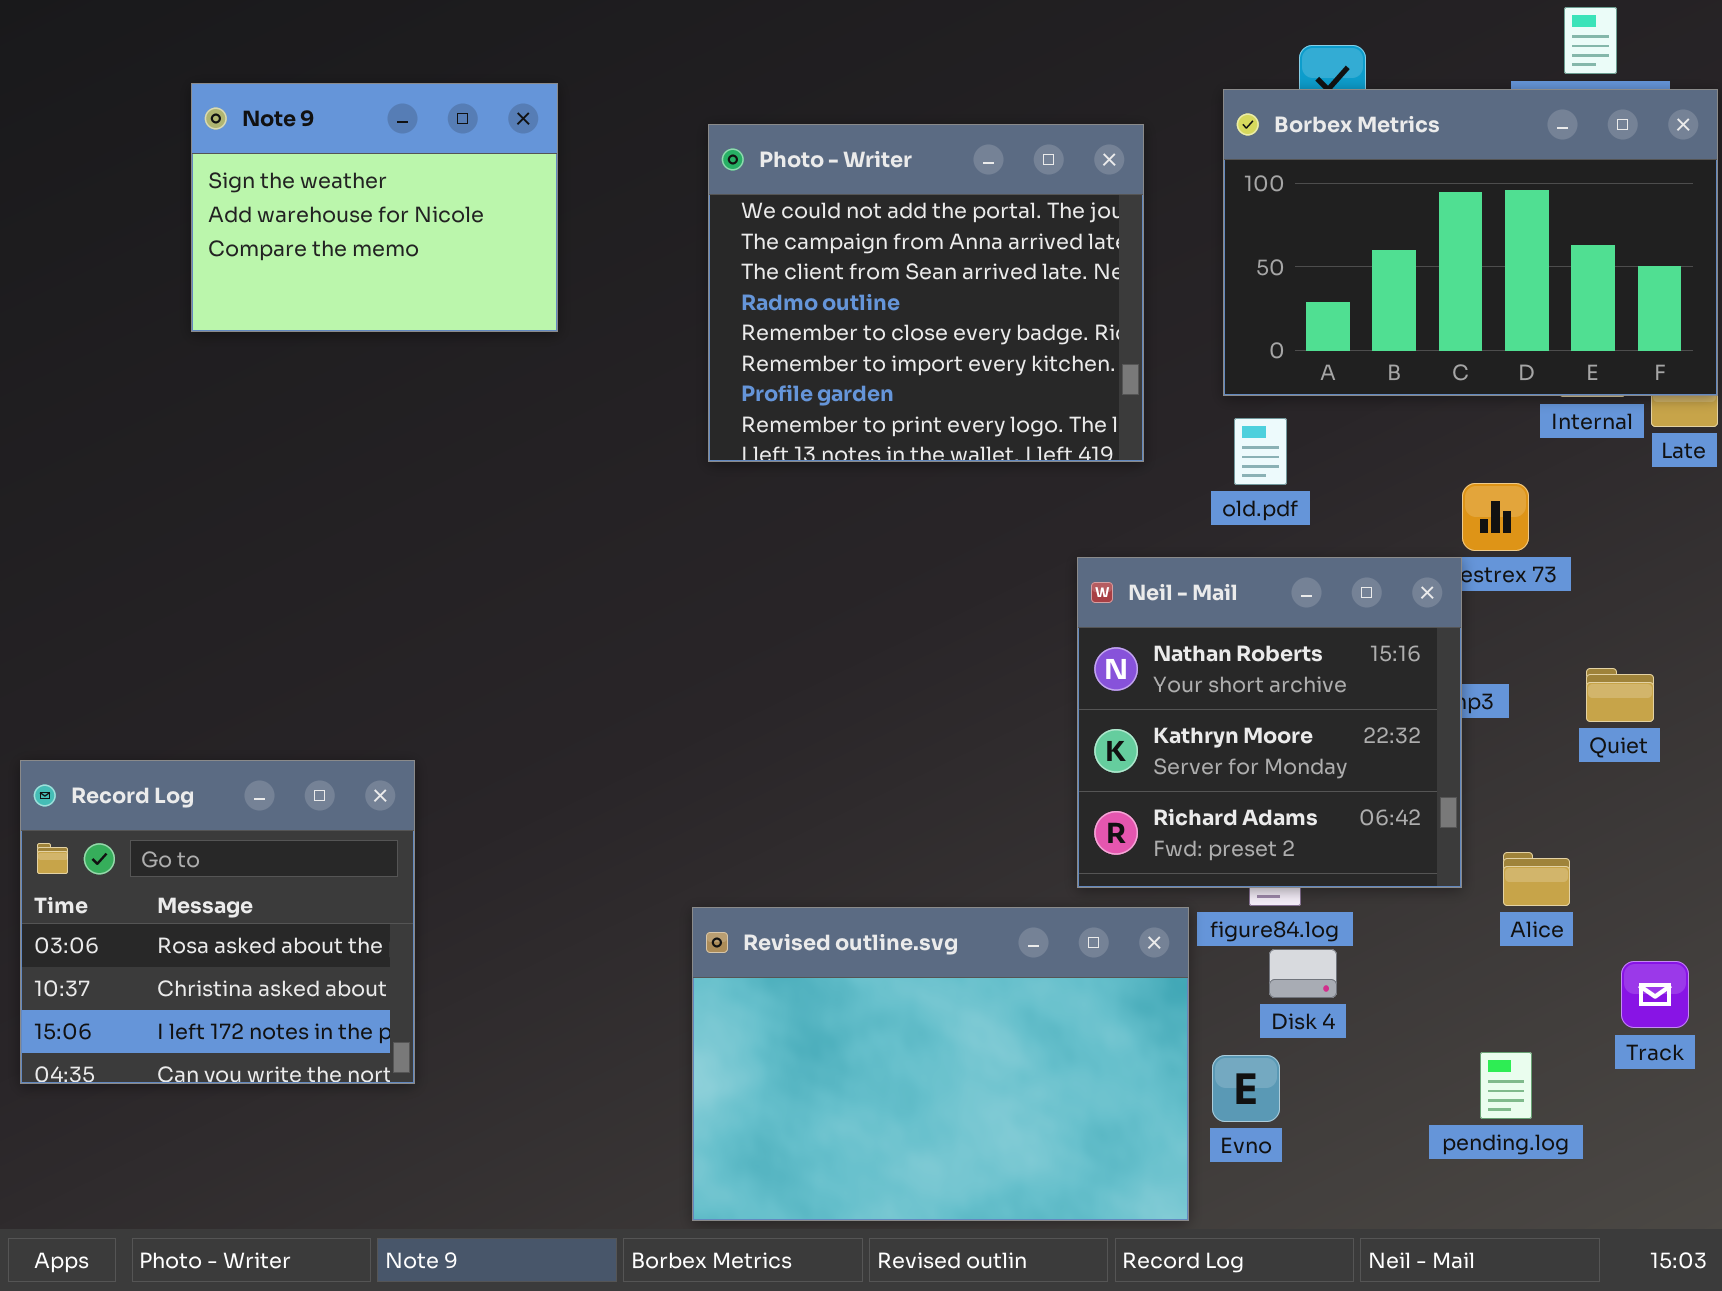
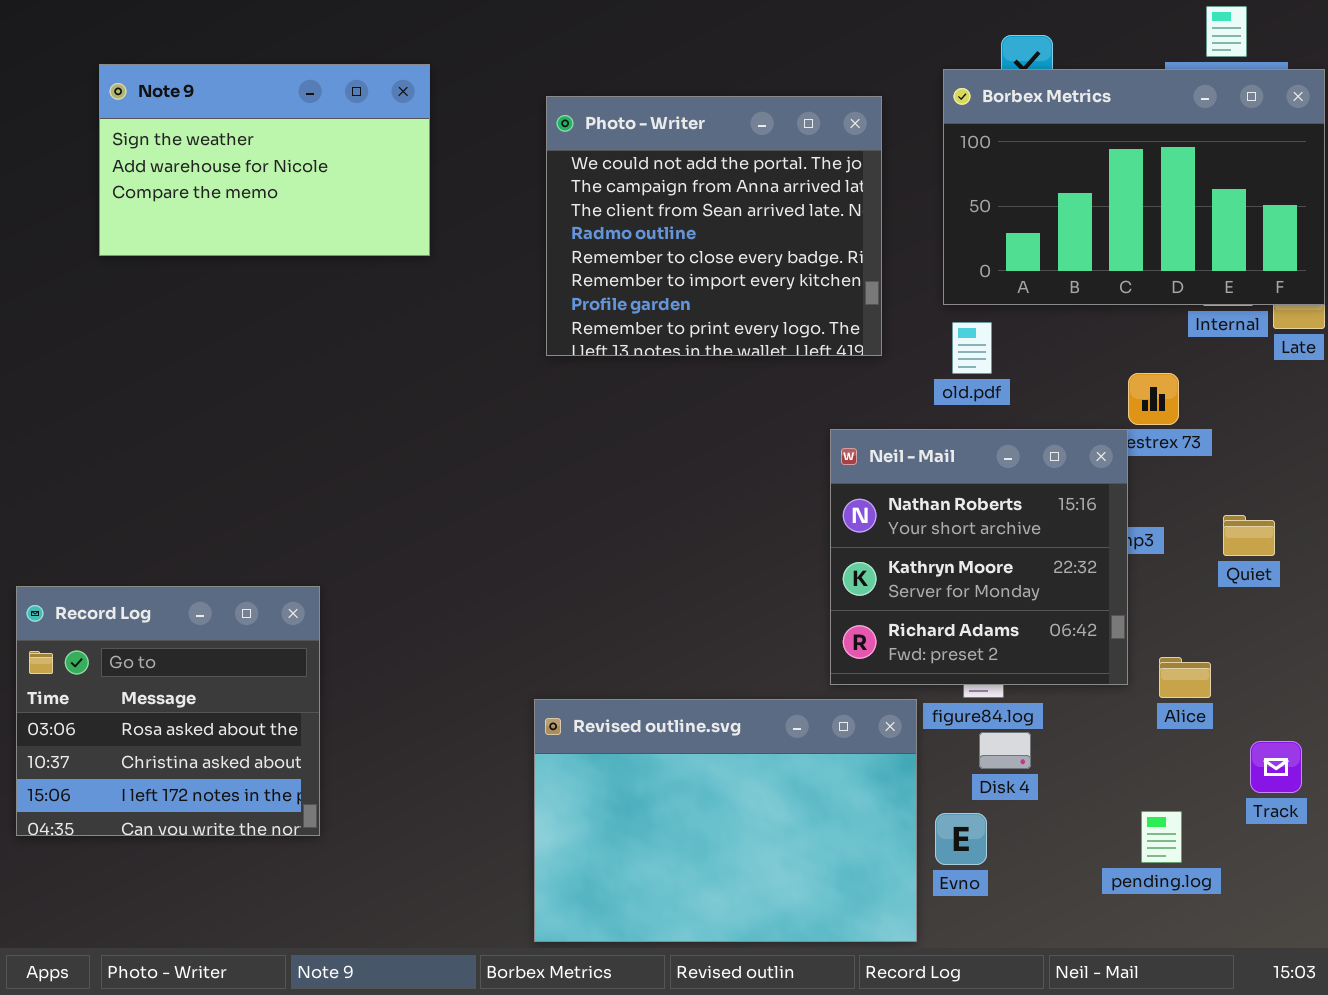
Note 9: [191,83,558,332] -> [99,64,430,256], resized

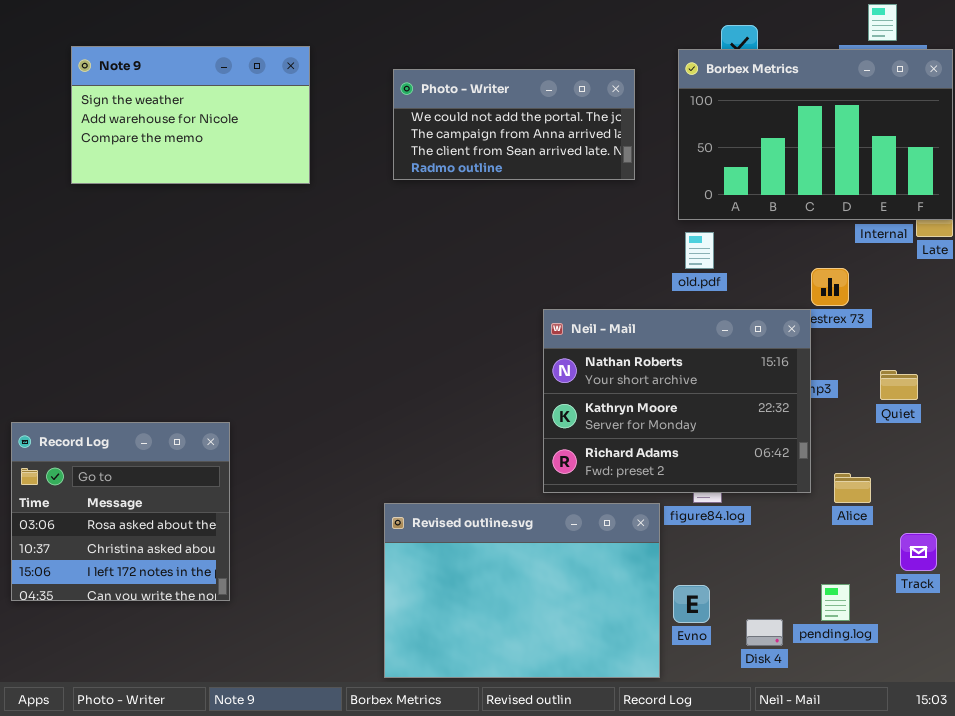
Photo - Writer: [546,96,882,356] -> [393,69,635,180], resized
Neil - Mail: [830,429,1128,685] -> [543,309,811,493], resized
Disk 4: [979,732,1031,769] -> [746,619,783,646], moved

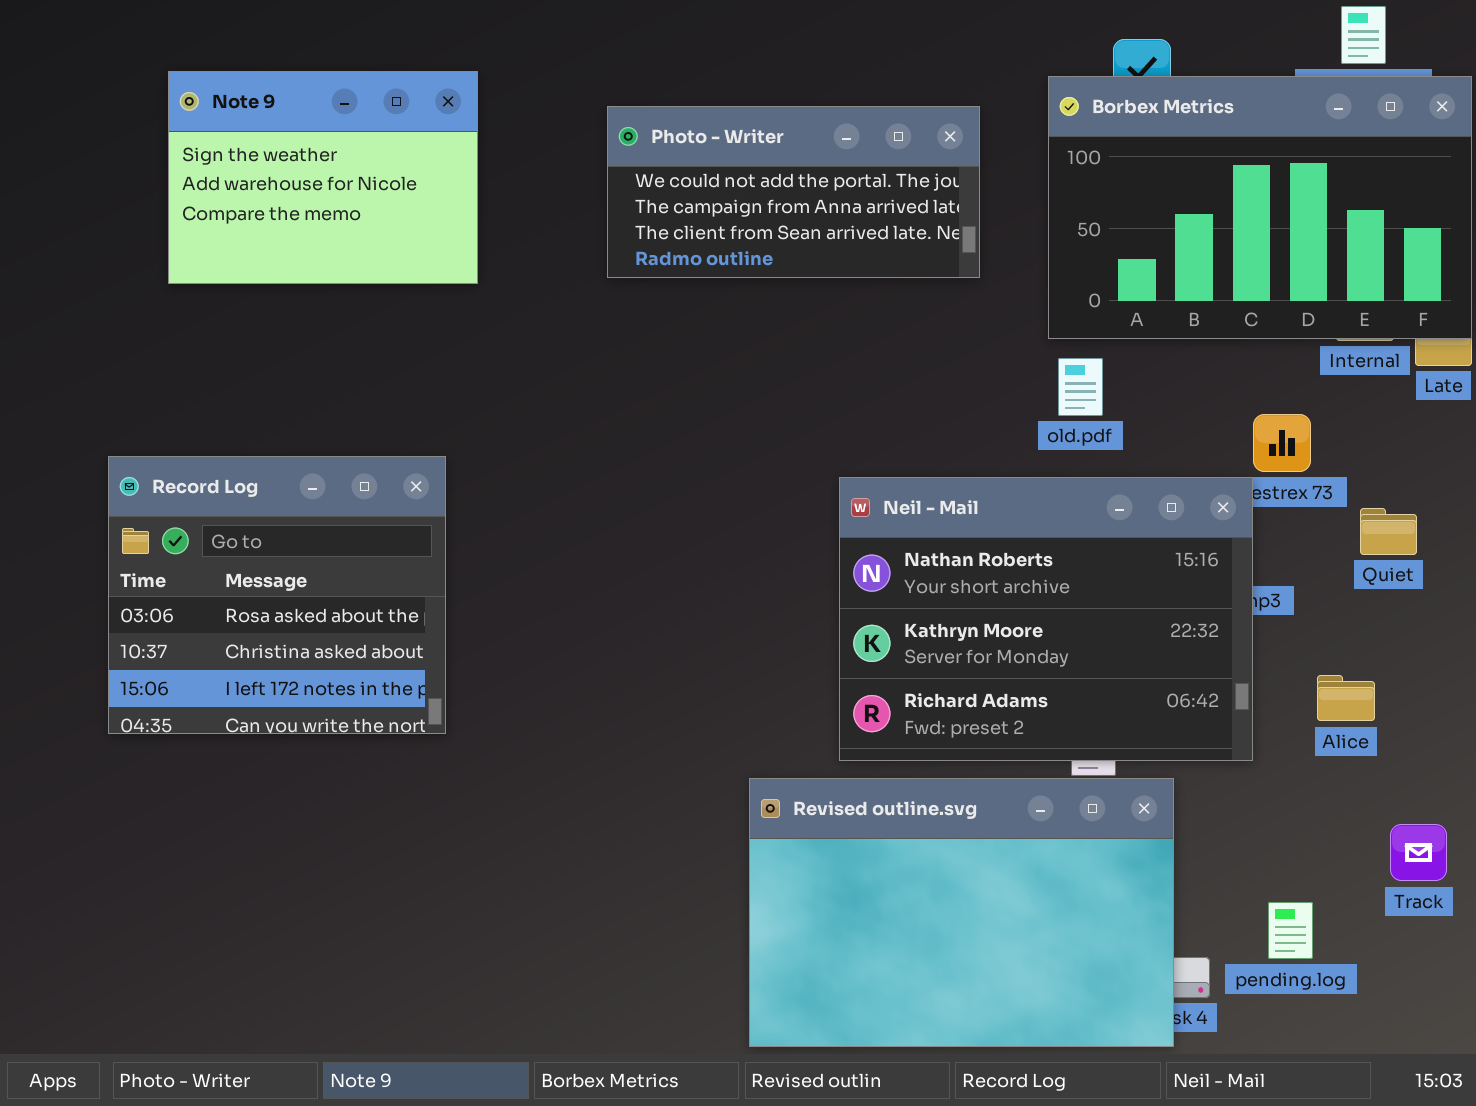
Note 9: [71,46,310,184] -> [168,71,478,284], resized
Quiet: [880,370,918,400] -> [1360,508,1417,555], moved
Record Log: [11,422,230,601] -> [108,456,446,734], moved
Alice: [834,473,871,503] -> [1317,675,1375,721], moved
Revised outline.svg: [384,503,660,678] -> [749,778,1174,1047], moved

